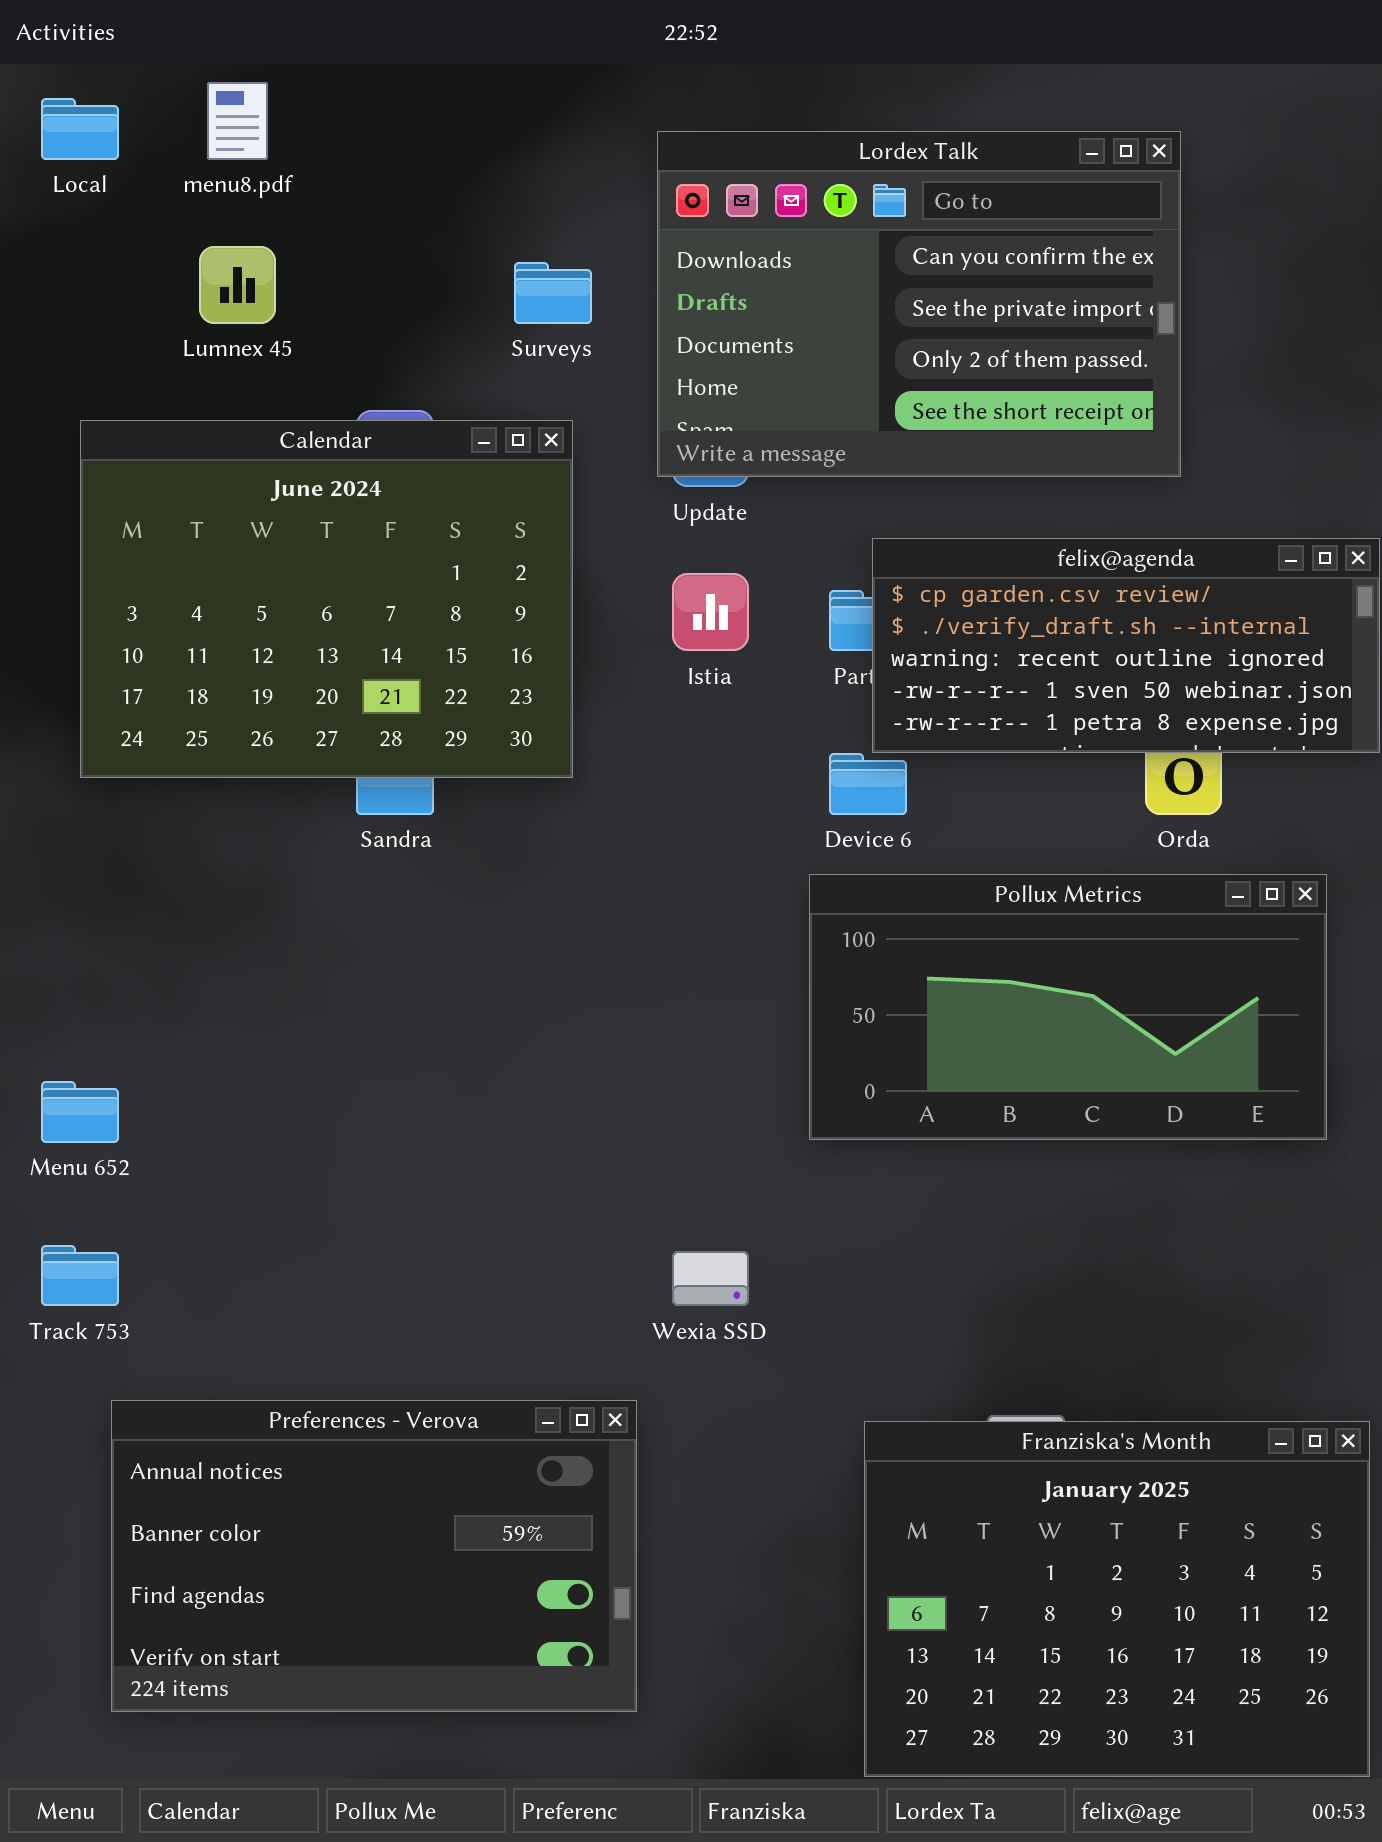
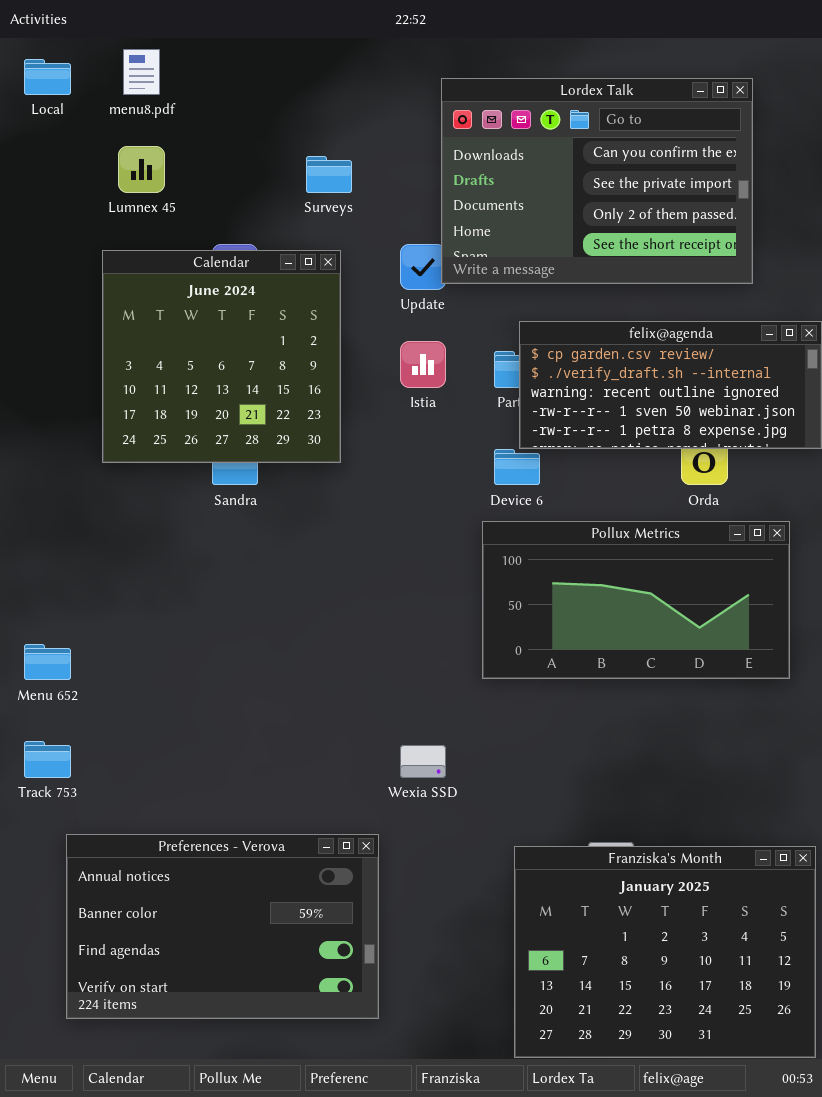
Lordex Talk: [657,131,1181,477] -> [441,78,753,284], moved
Calendar: [80,420,573,778] -> [102,250,341,463], resized

